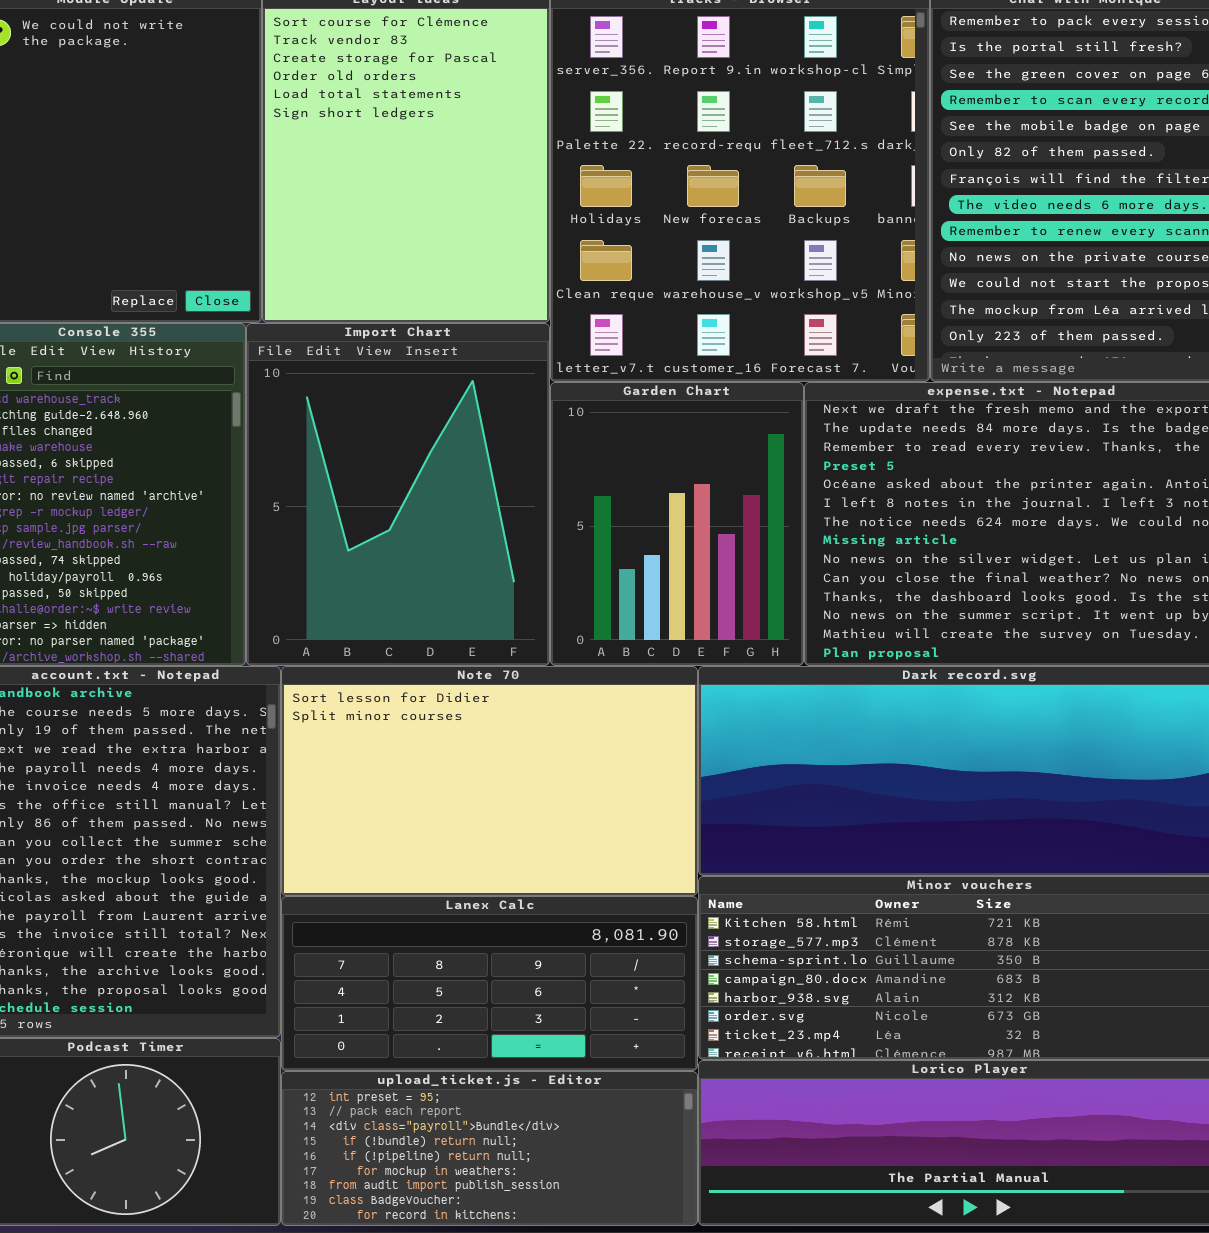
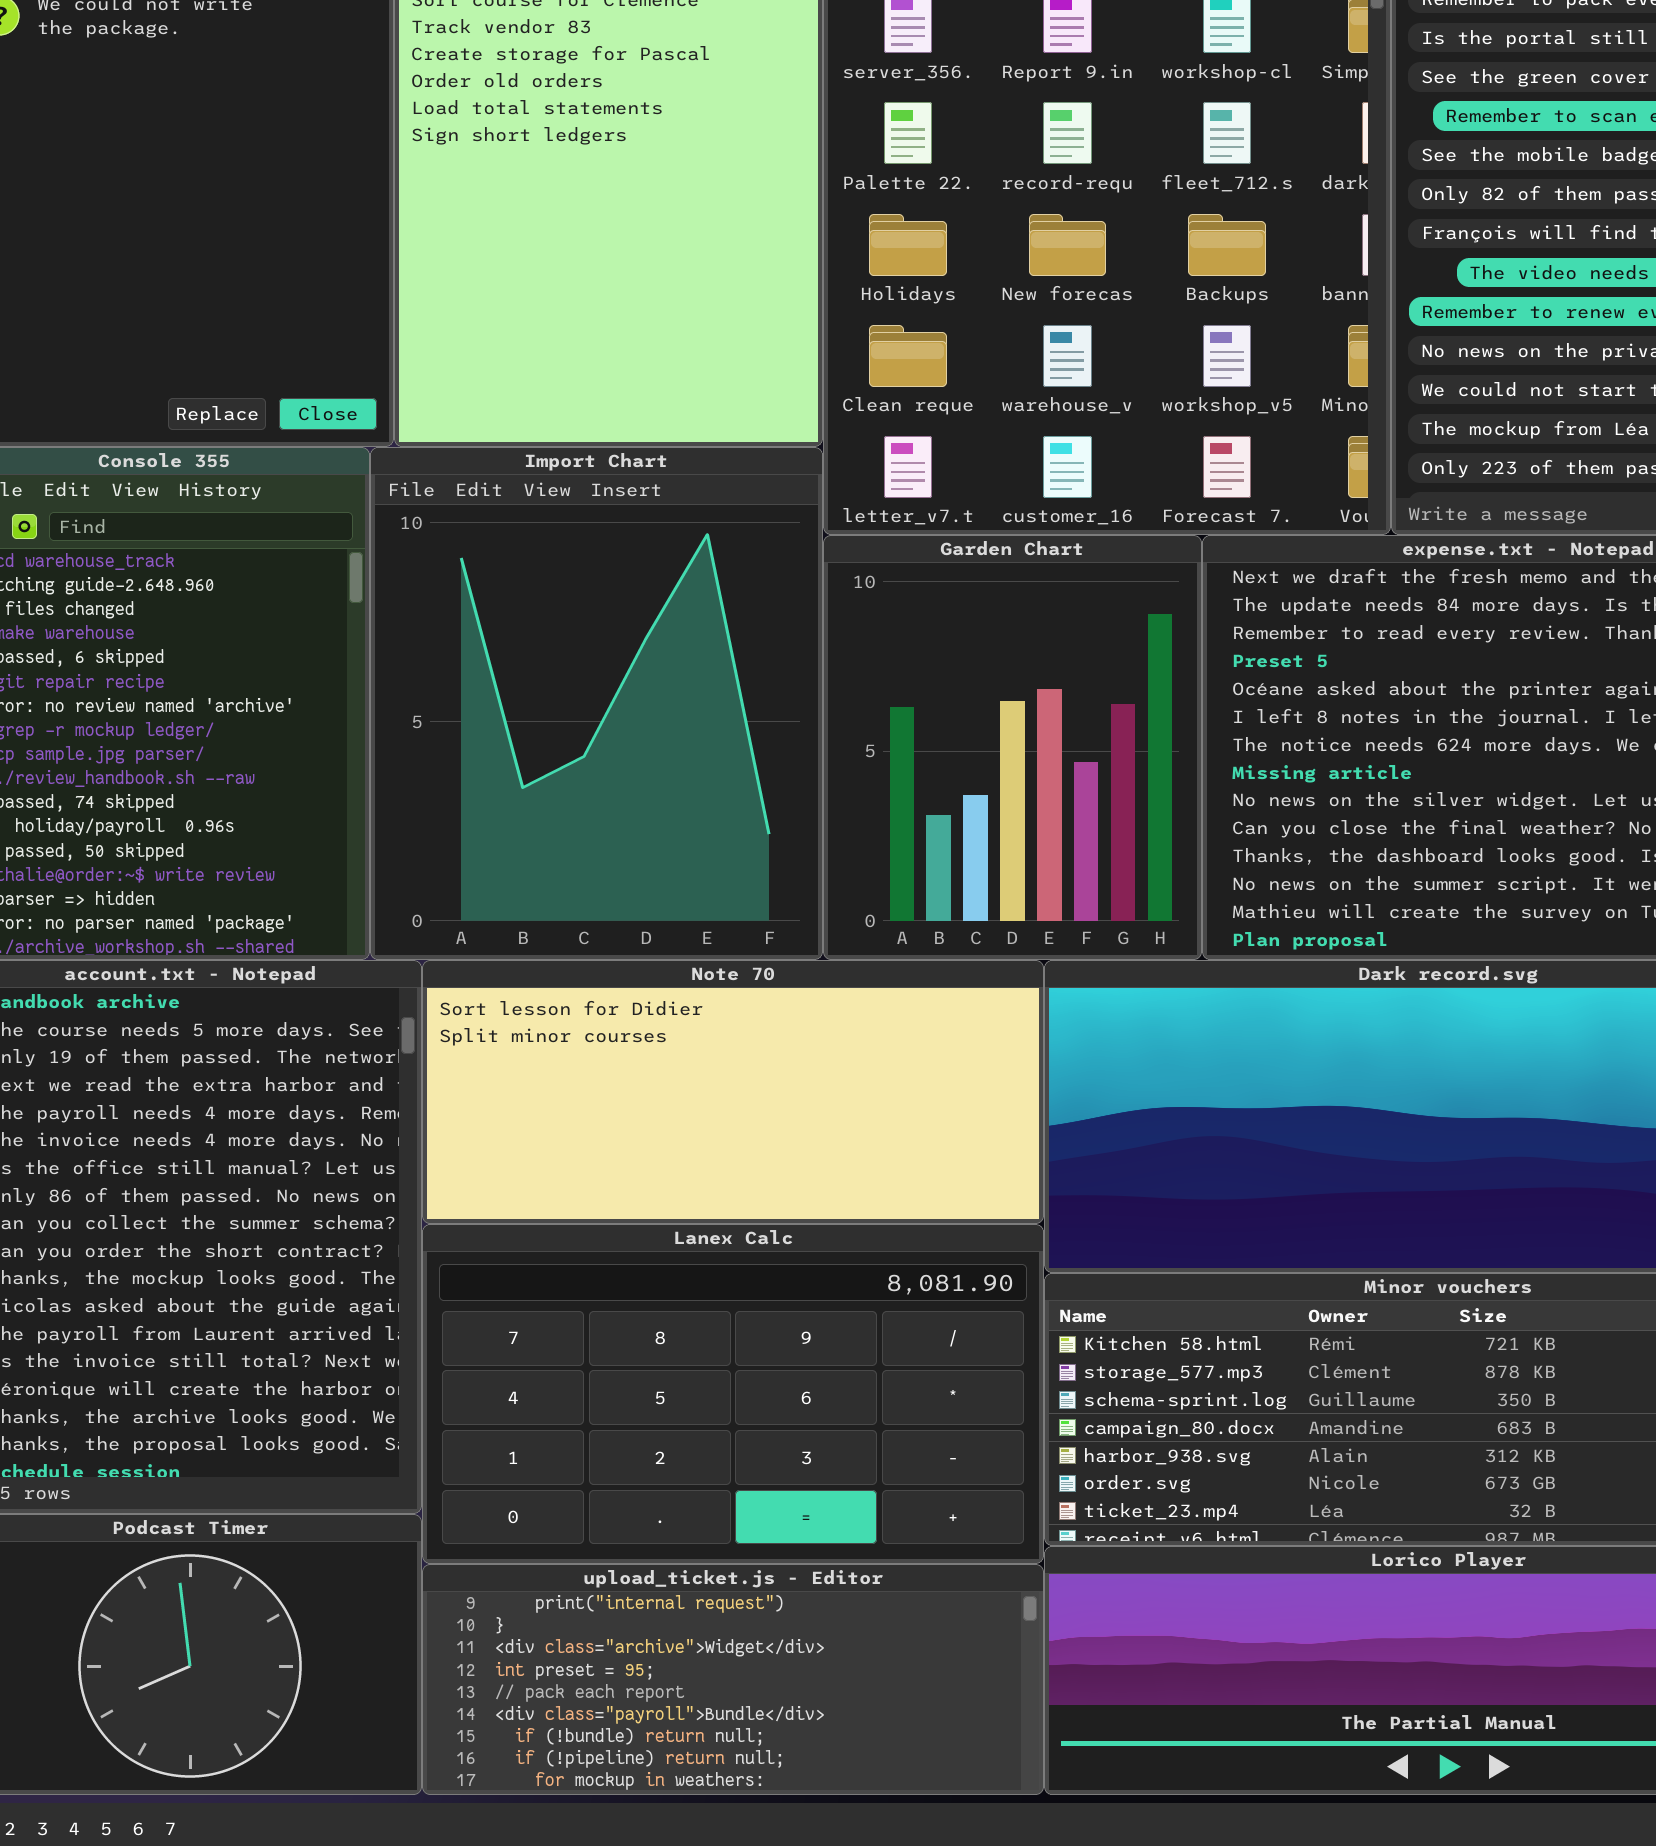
Note 70: [281,666,698,896] -> [422,960,1044,1224], resized
Lanex Calc: [281,896,698,1071] -> [422,1224,1044,1564], resized
upload_ticket.js - Editor: [281,1071,698,1226] -> [422,1564,1044,1795], scrolled up 3 rows

